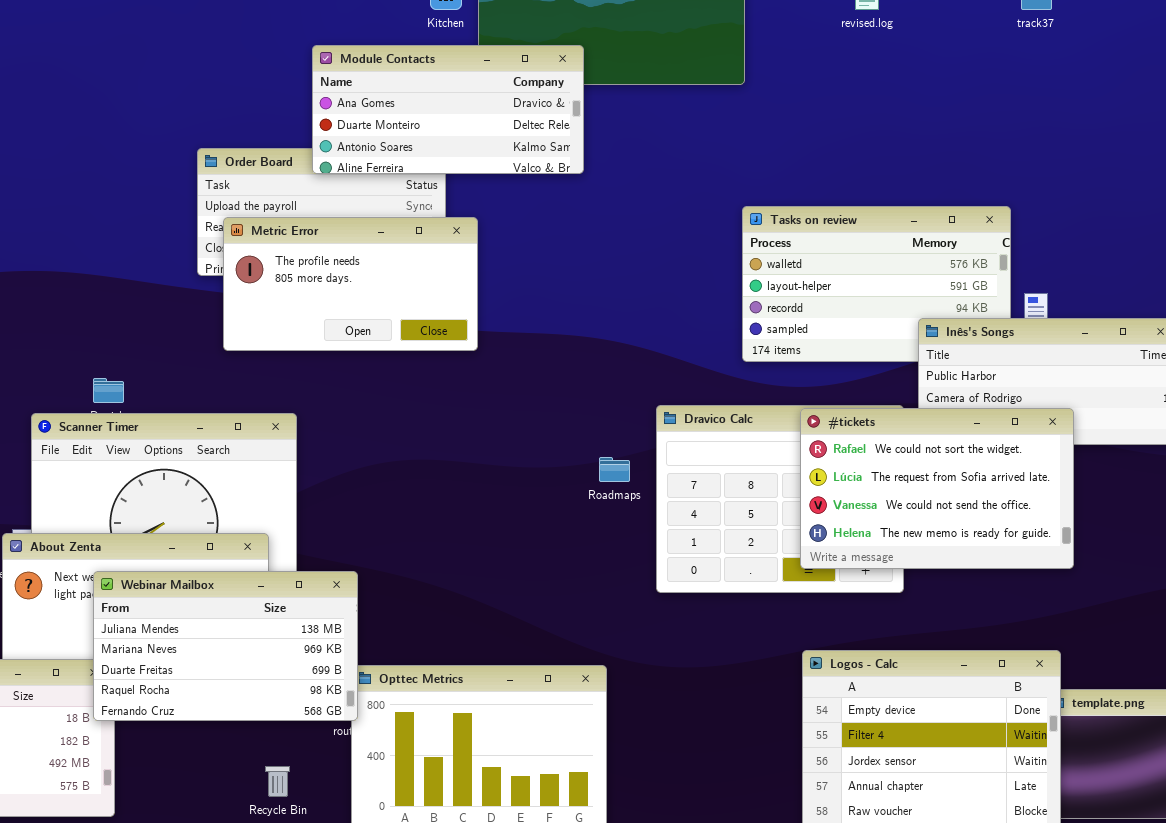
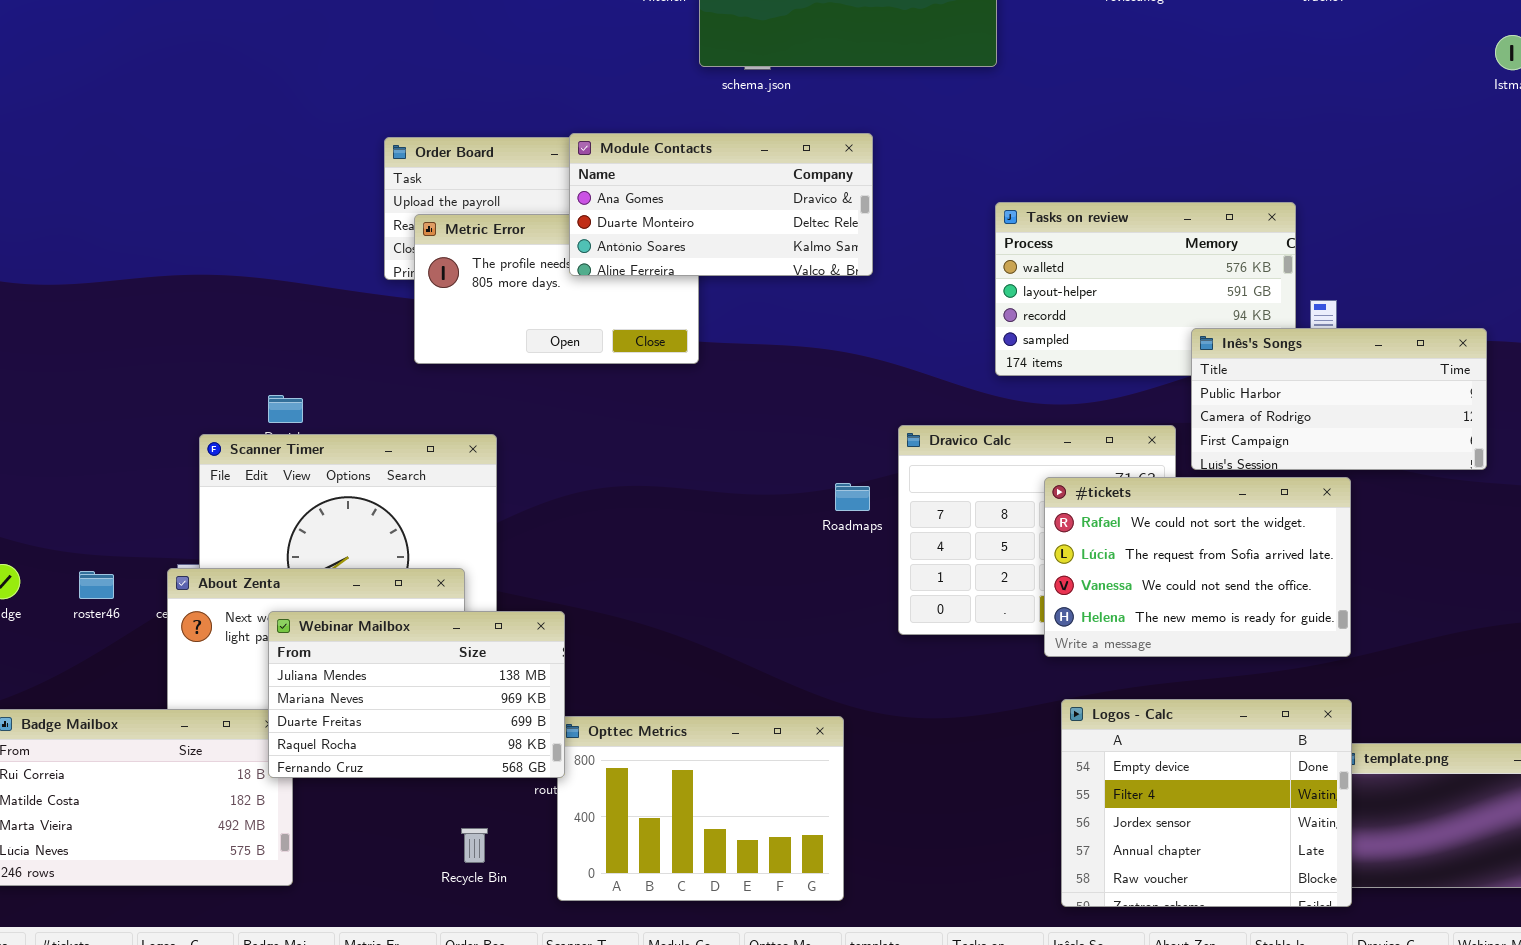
Module Contacts: [312,45,584,174] -> [569,133,873,276], moved
#tickets: [800,408,1074,569] -> [1044,477,1351,657], moved

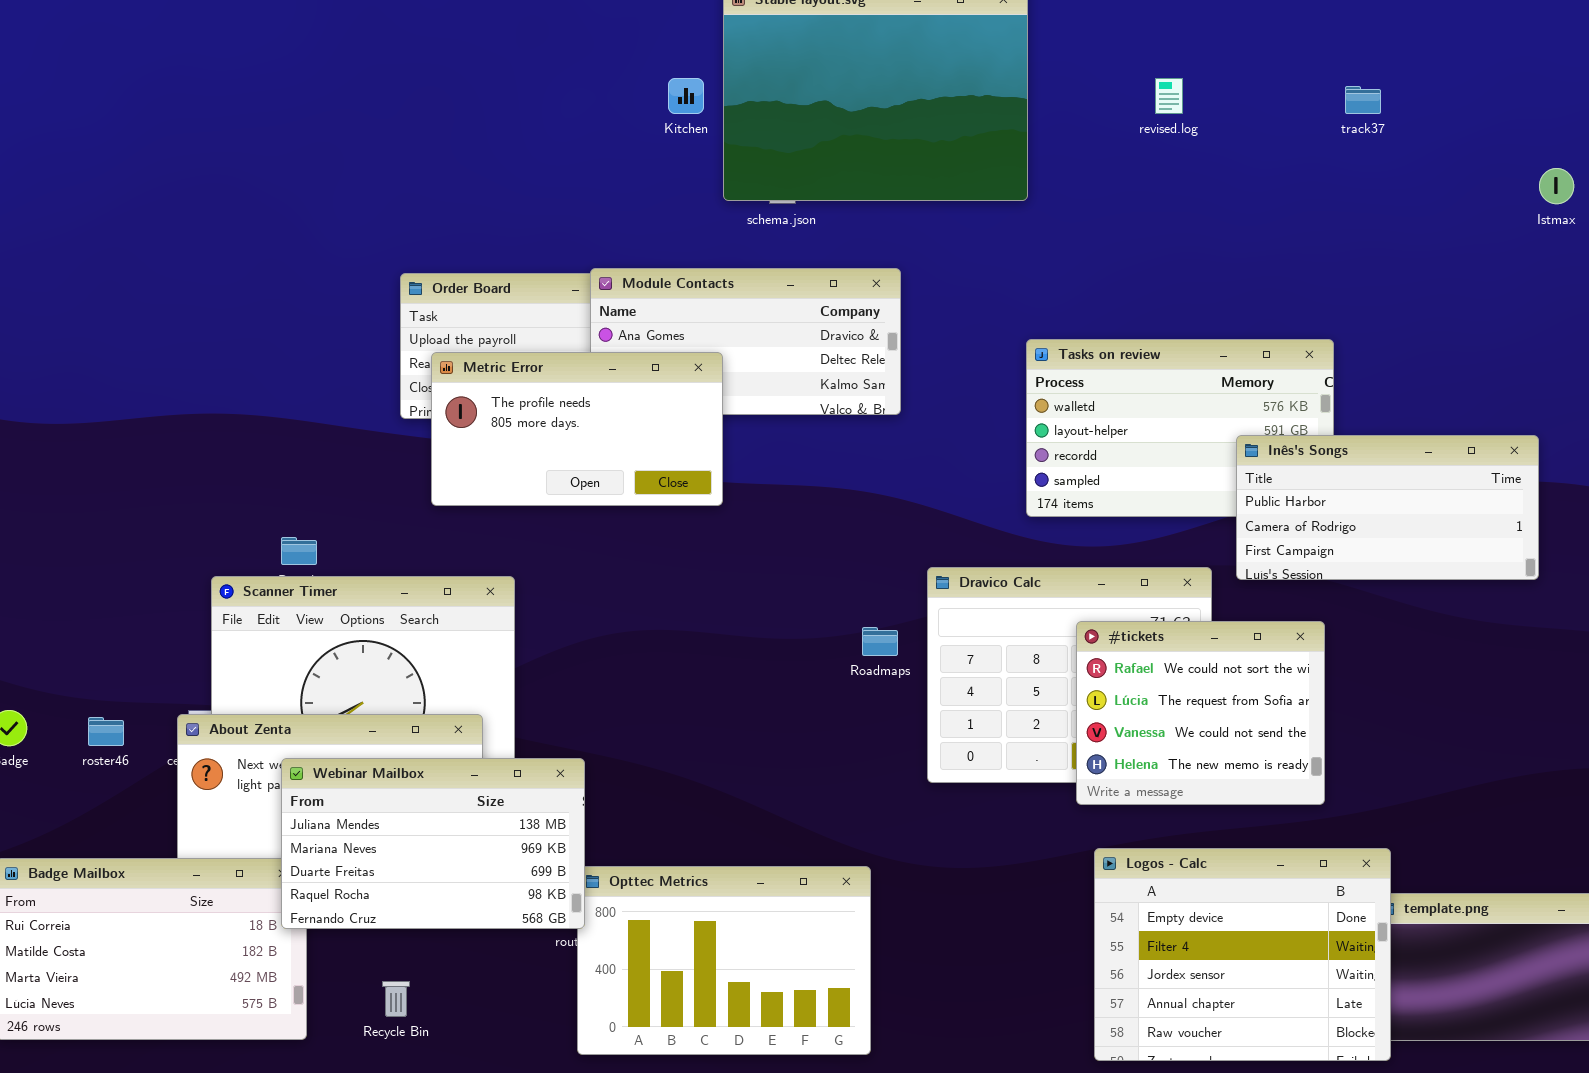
Metric Error: [414,214,699,364] -> [431,352,723,506], raised
Inês's Songs: [1191,328,1487,470] -> [1236,435,1539,580], moved
#tickets: [1044,477,1351,657] -> [1076,621,1325,805], resized
Recycle Bin: [461,828,488,863] -> [382,981,410,1017], moved

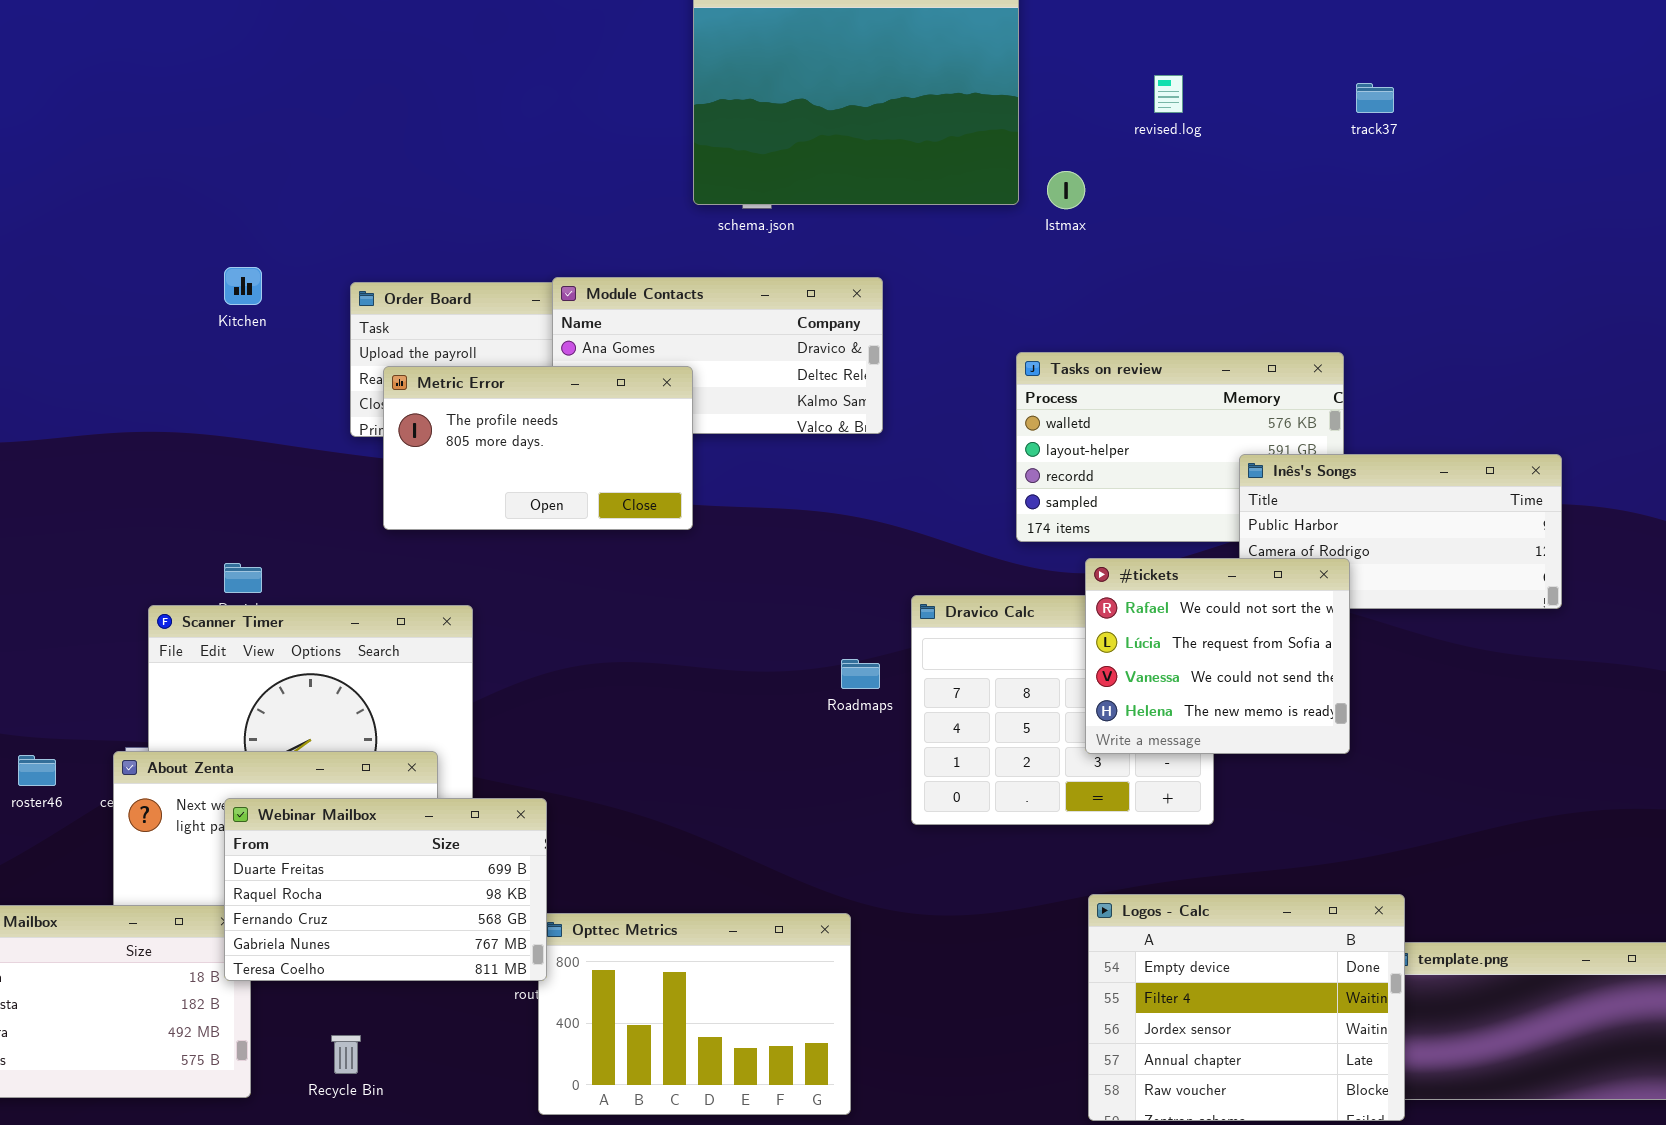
Kitchen: [668,78,704,114] -> [224,267,262,305], moved
Istmax: [1539,168,1574,204] -> [1047,171,1085,209], moved
#tickets: [1076,621,1325,805] -> [1085,558,1350,754], moved
Webinar Mailbox: [281,758,585,929] -> [224,798,547,981], scrolled down 2 rows

